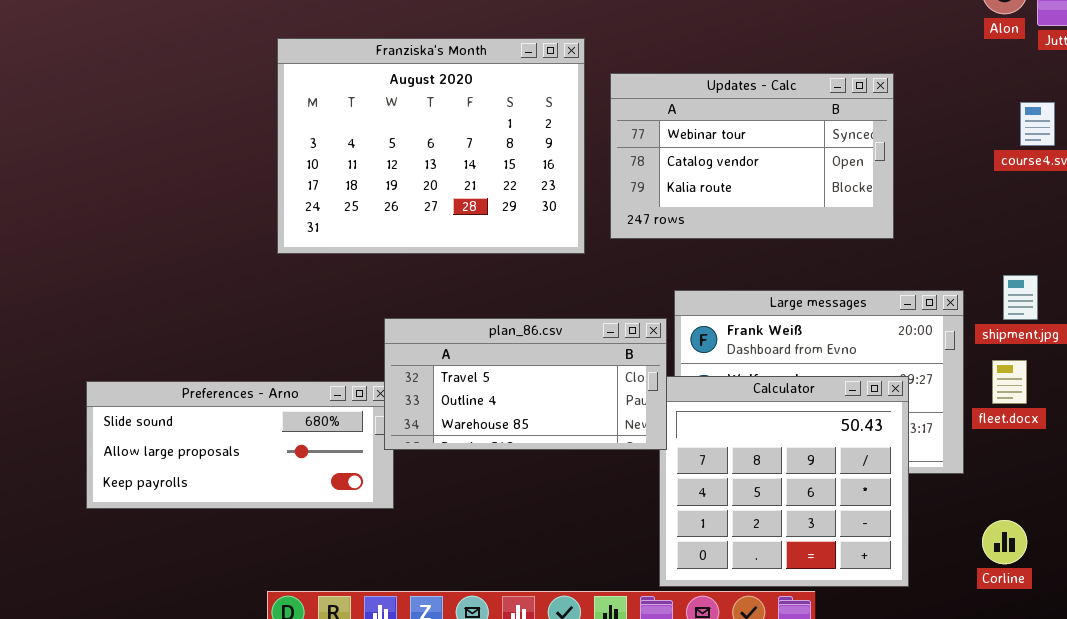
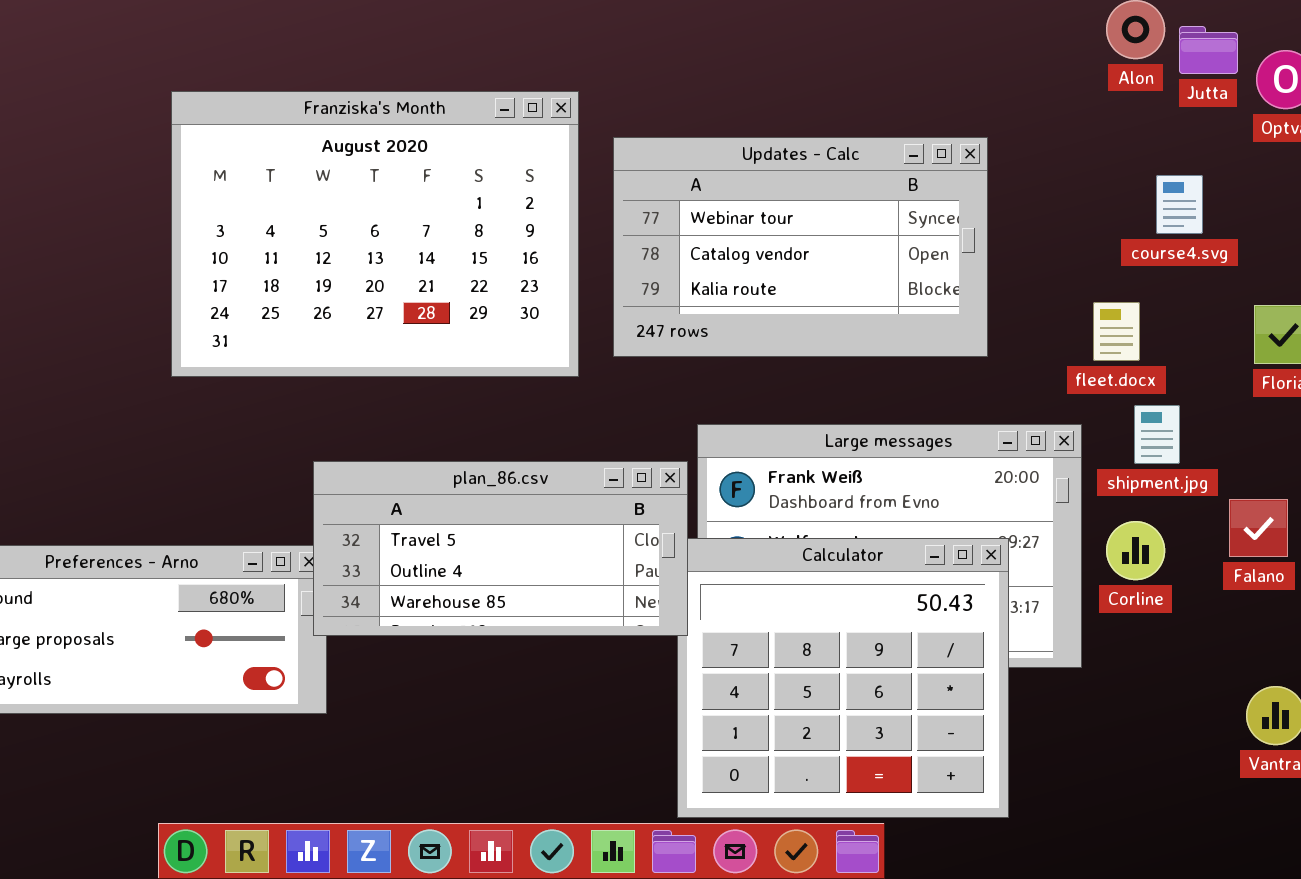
fleet.docx: [992,360,1027,404] -> [1093,302,1140,361], moved
Corline: [982,520,1027,564] -> [1106,521,1165,580], moved

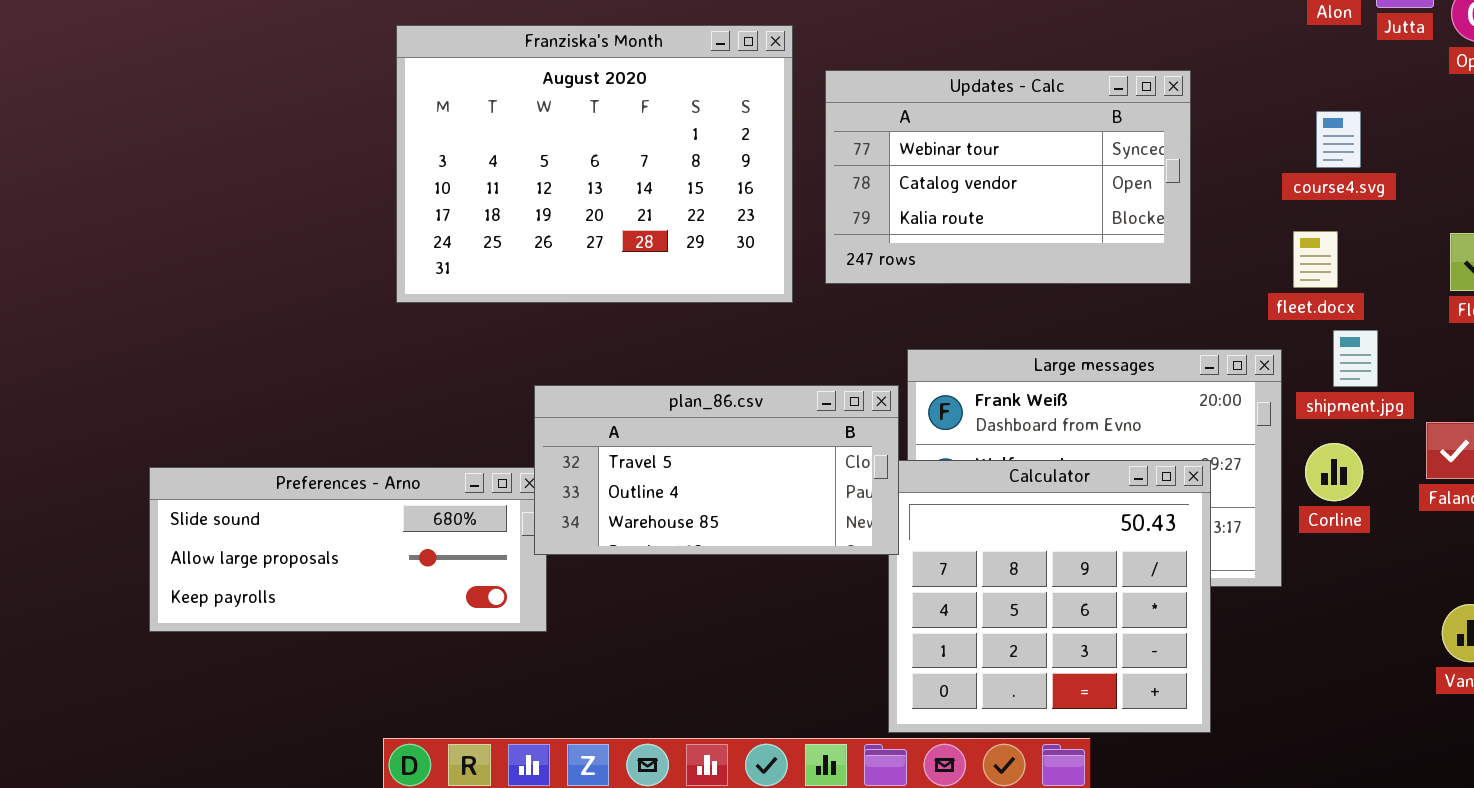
course4.svg: [1156,175,1203,234] -> [1316,111,1361,168], moved

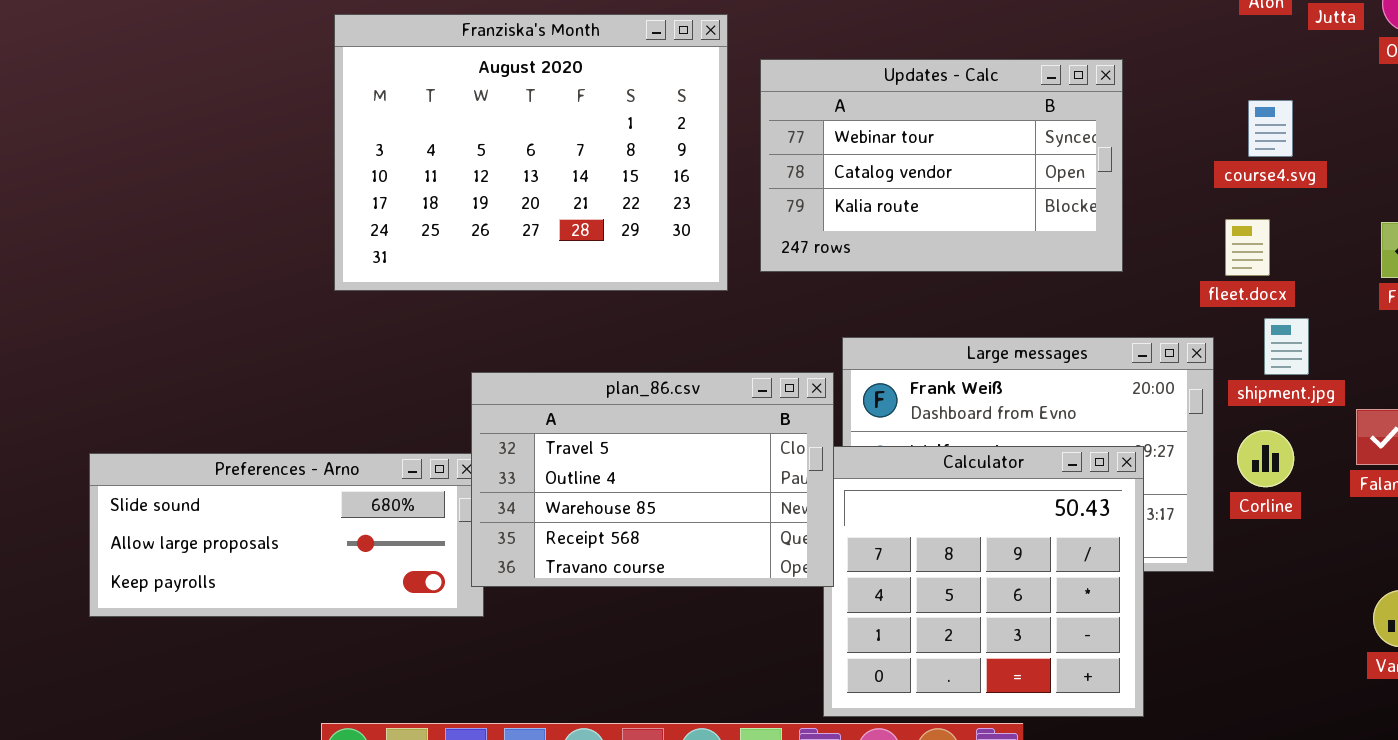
plan_86.csv: [534,385,899,555] -> [471,372,834,587], resized

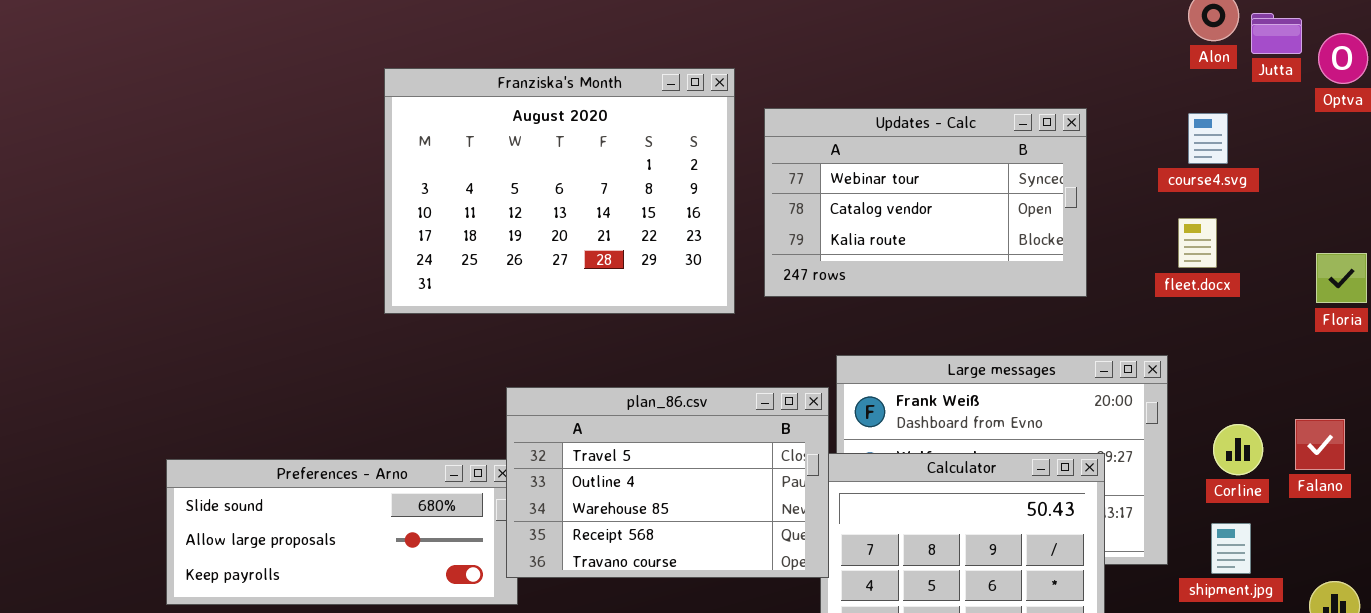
course4.svg: [1248,100,1293,157] -> [1188,113,1228,164], moved
fleet.docx: [1225,219,1270,276] -> [1178,218,1217,268], moved
shipment.jpg: [1264,318,1309,375] -> [1211,523,1251,574], moved
Corline: [1237,430,1294,487] -> [1213,424,1263,475], moved

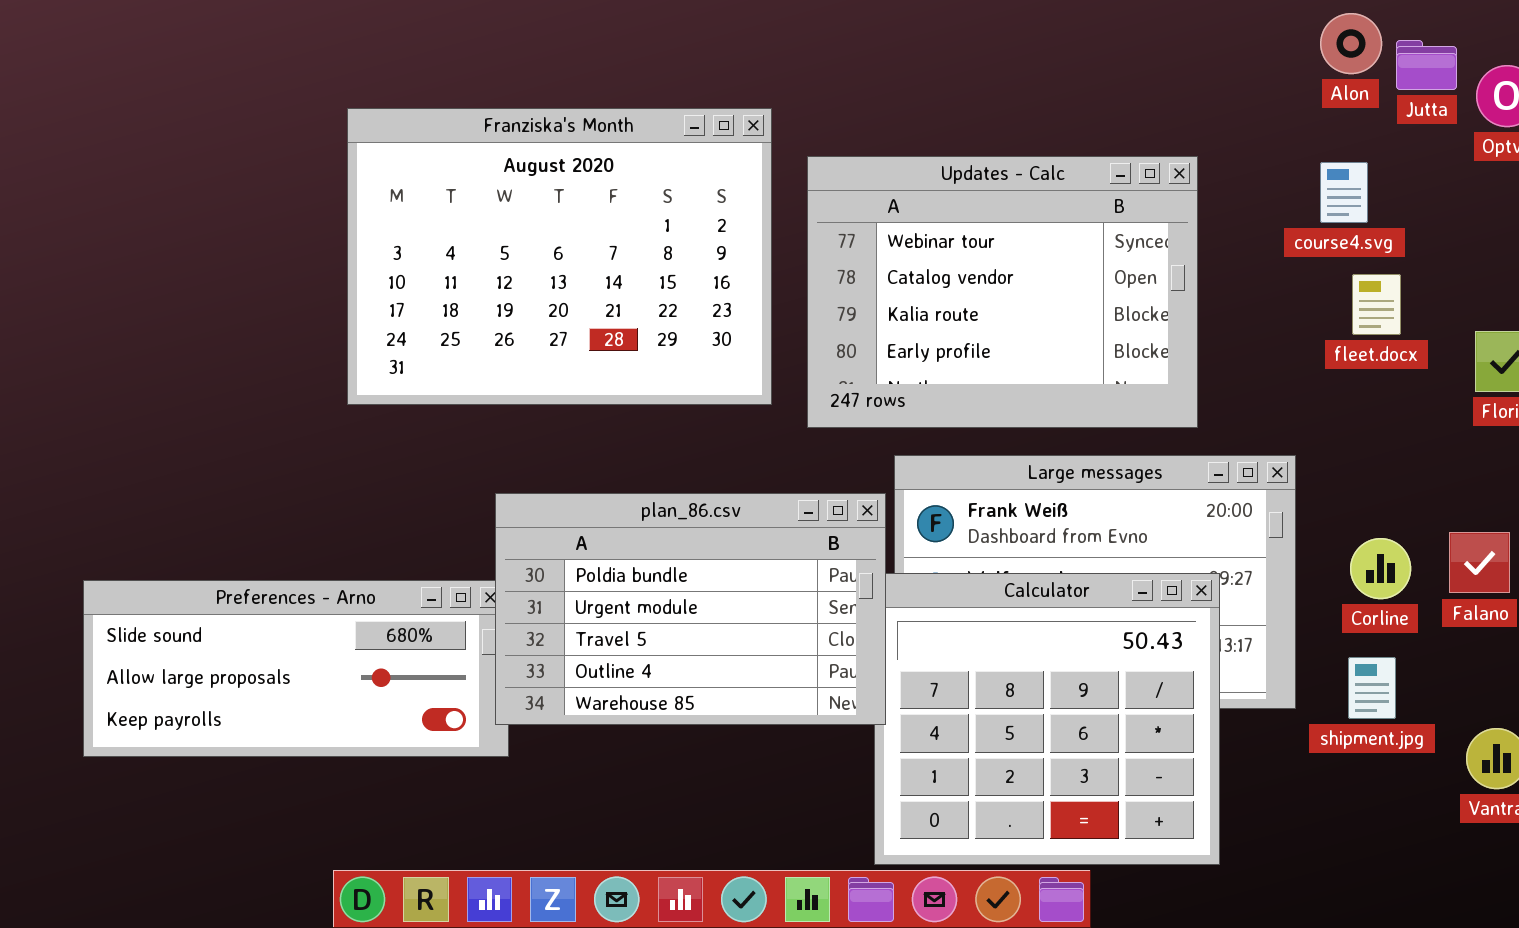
Updates - Calc: [764,108,1087,297] -> [807,156,1198,428], resized
fleet.docx: [1178,218,1217,268] -> [1352,274,1401,335], moved
plan_86.csv: [506,387,829,578] -> [495,493,886,725], scrolled up 2 rows

